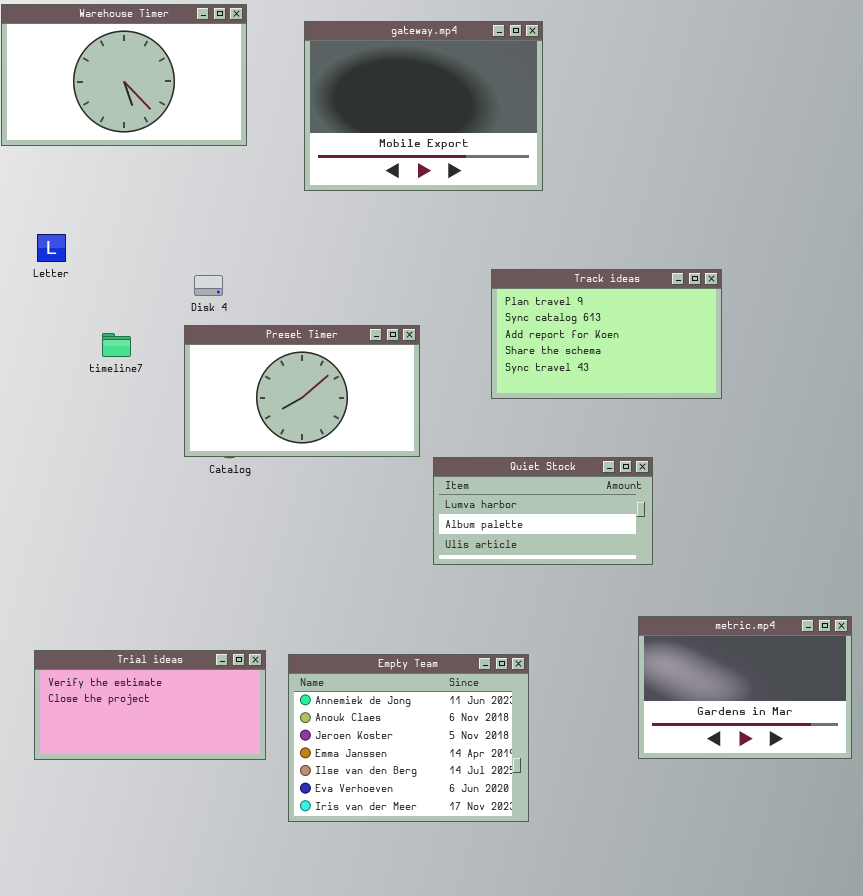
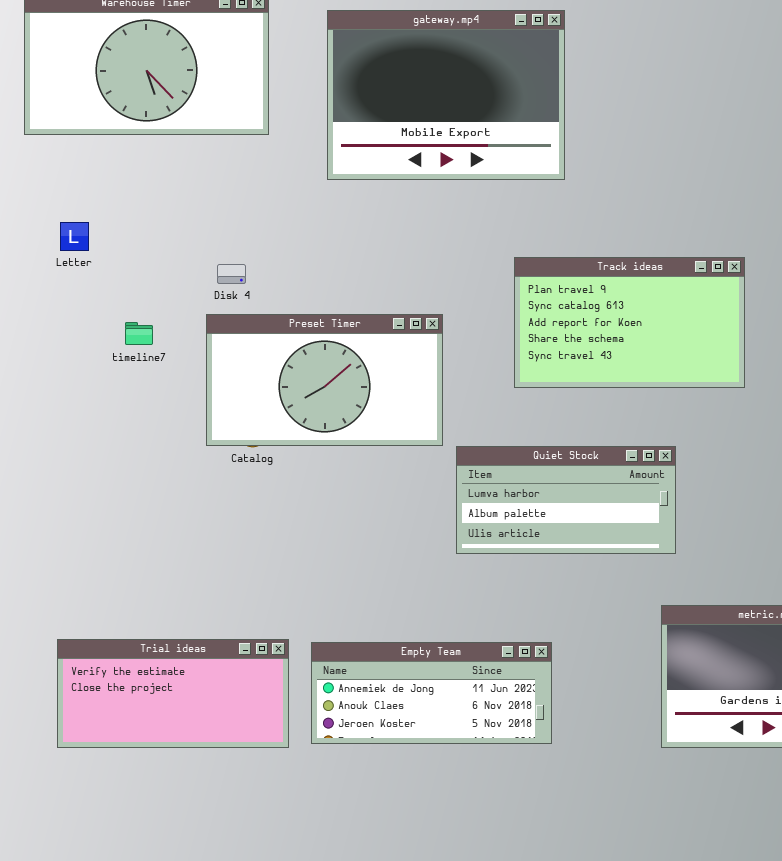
Empty Team: [288,654,529,822] -> [311,642,552,744], resized

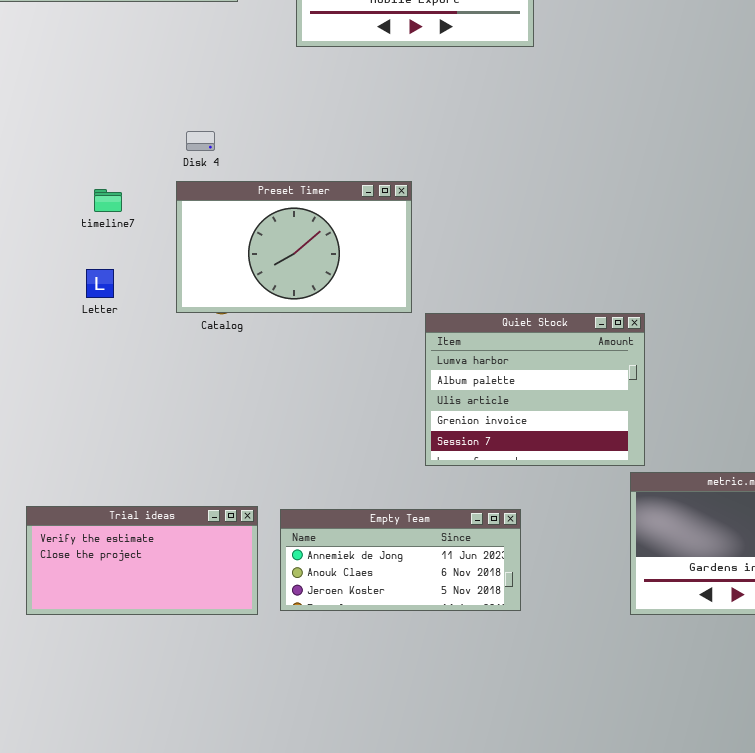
Letter: [60,222,89,251] -> [86,269,114,298], moved
Track ideas: [514,257,745,388] -> none, closed
Quiet Stock: [456,446,676,554] -> [425,313,645,466], resized

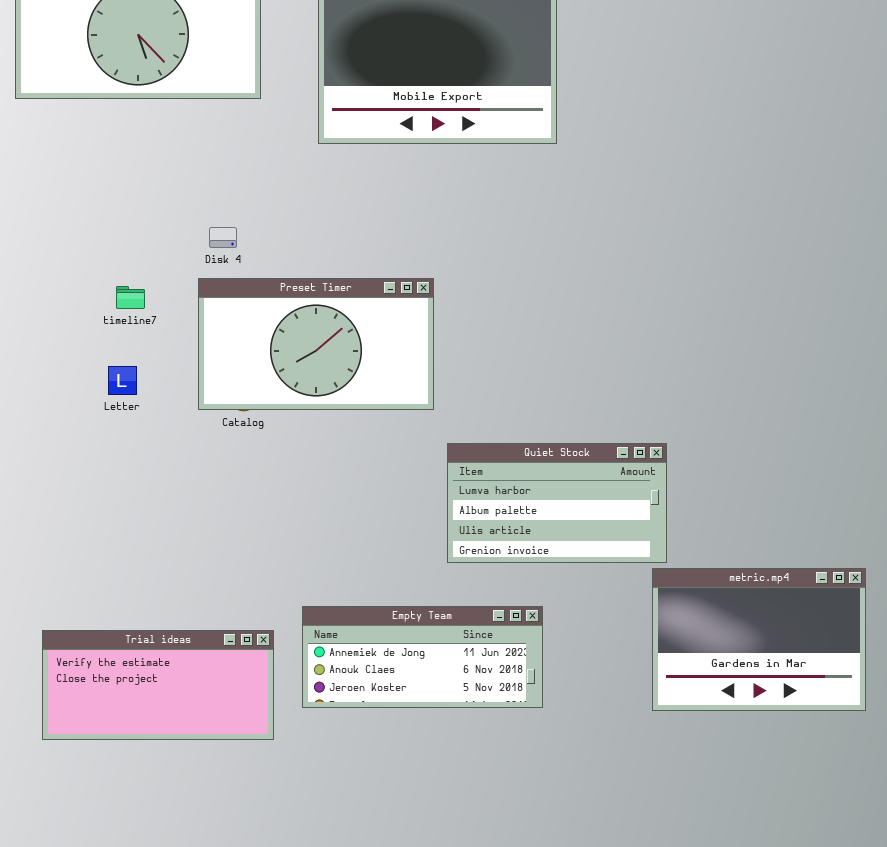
Quiet Stock: [425,313,645,466] -> [447,443,667,563], resized
Trial ideas: [26,506,258,615] -> [42,630,274,740], moved

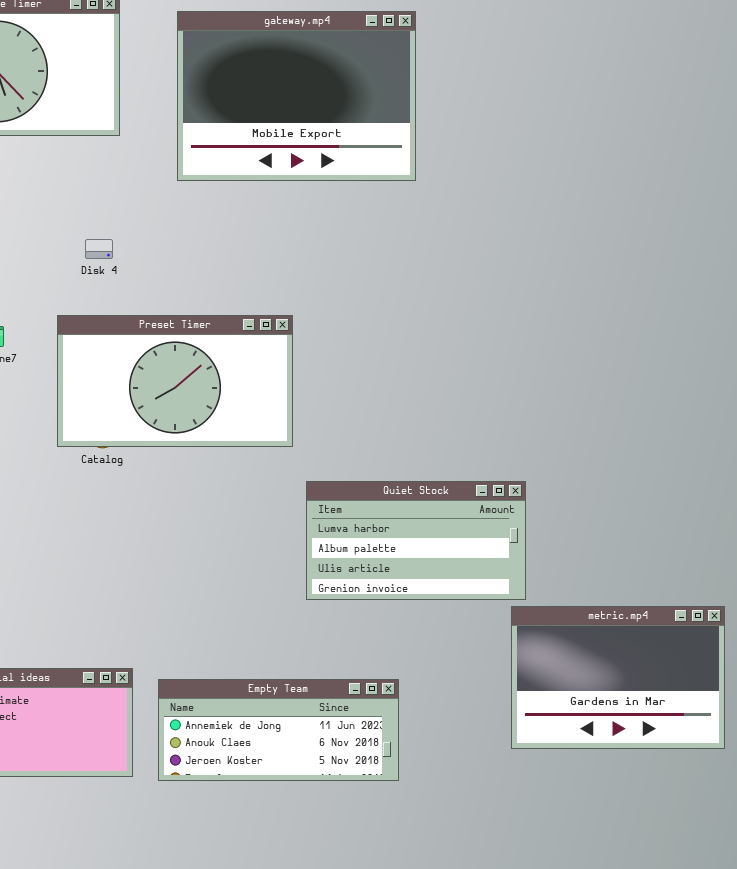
Disk 4: [209,227,237,248] -> [85,239,113,259], moved
Empty Team: [302,606,543,708] -> [158,679,399,781], moved

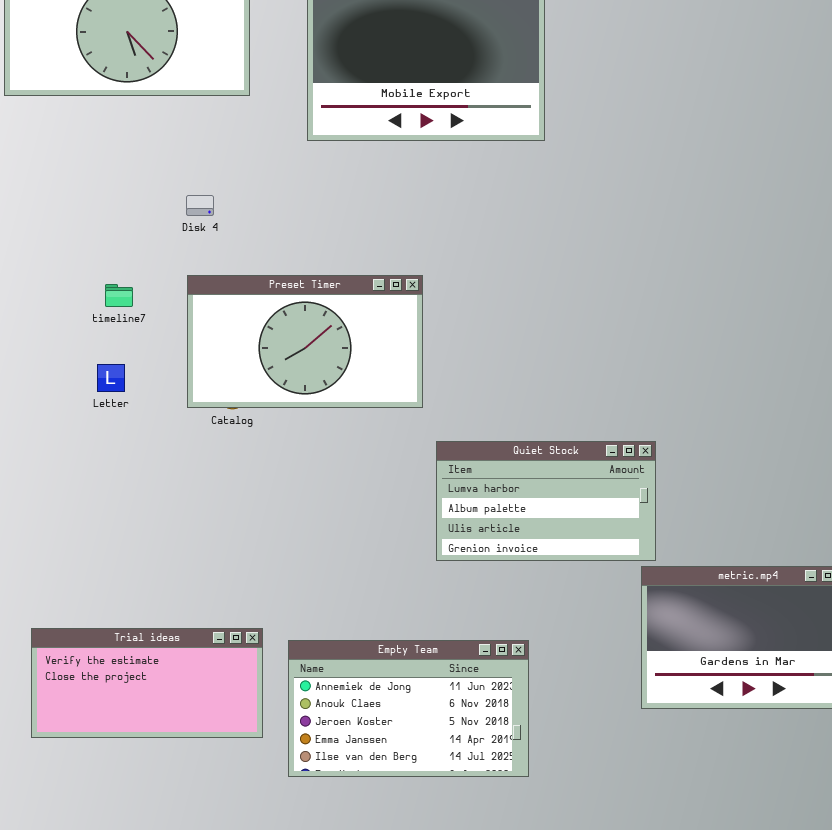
Disk 4: [85,239,113,259] -> [186,195,214,216], moved
Empty Team: [158,679,399,781] -> [288,640,529,777], resized

